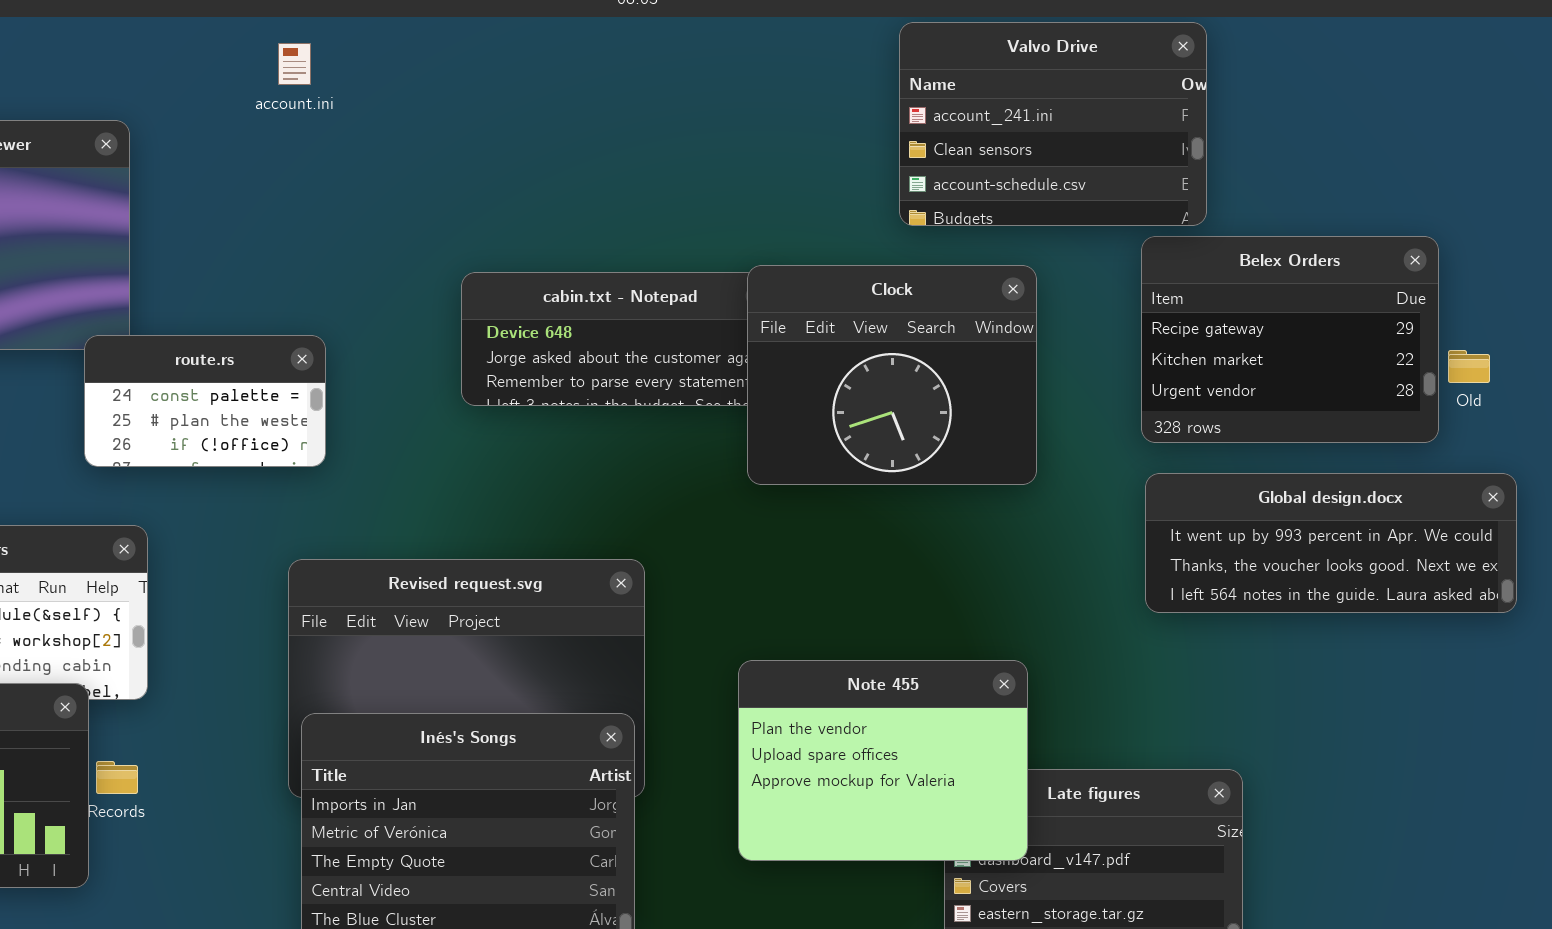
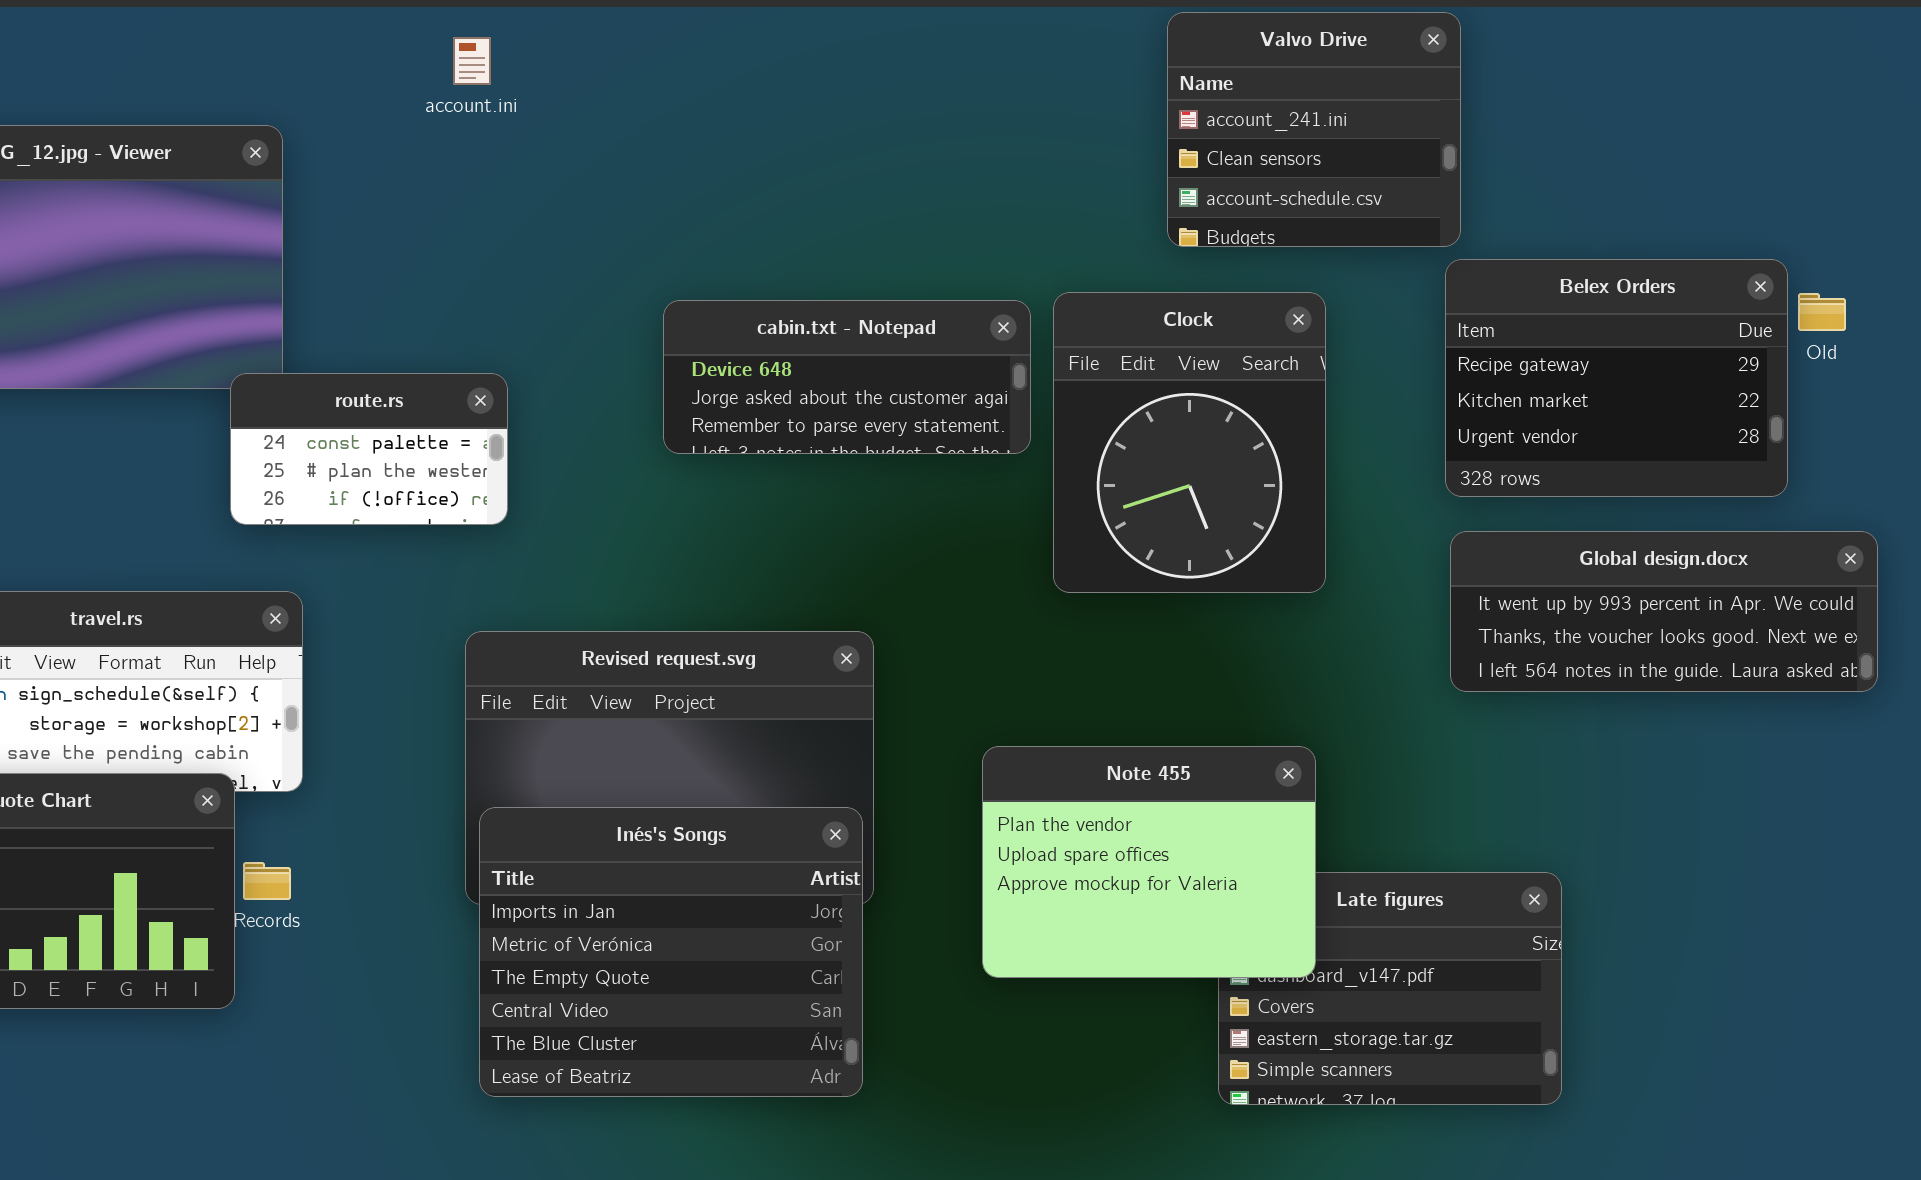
Valvo Drive: [899,22,1207,226] -> [1167,12,1461,247], resized
Clock: [747,265,1037,485] -> [1053,292,1326,593], resized
Old: [1448,350,1490,383] -> [1798,293,1846,331], moved

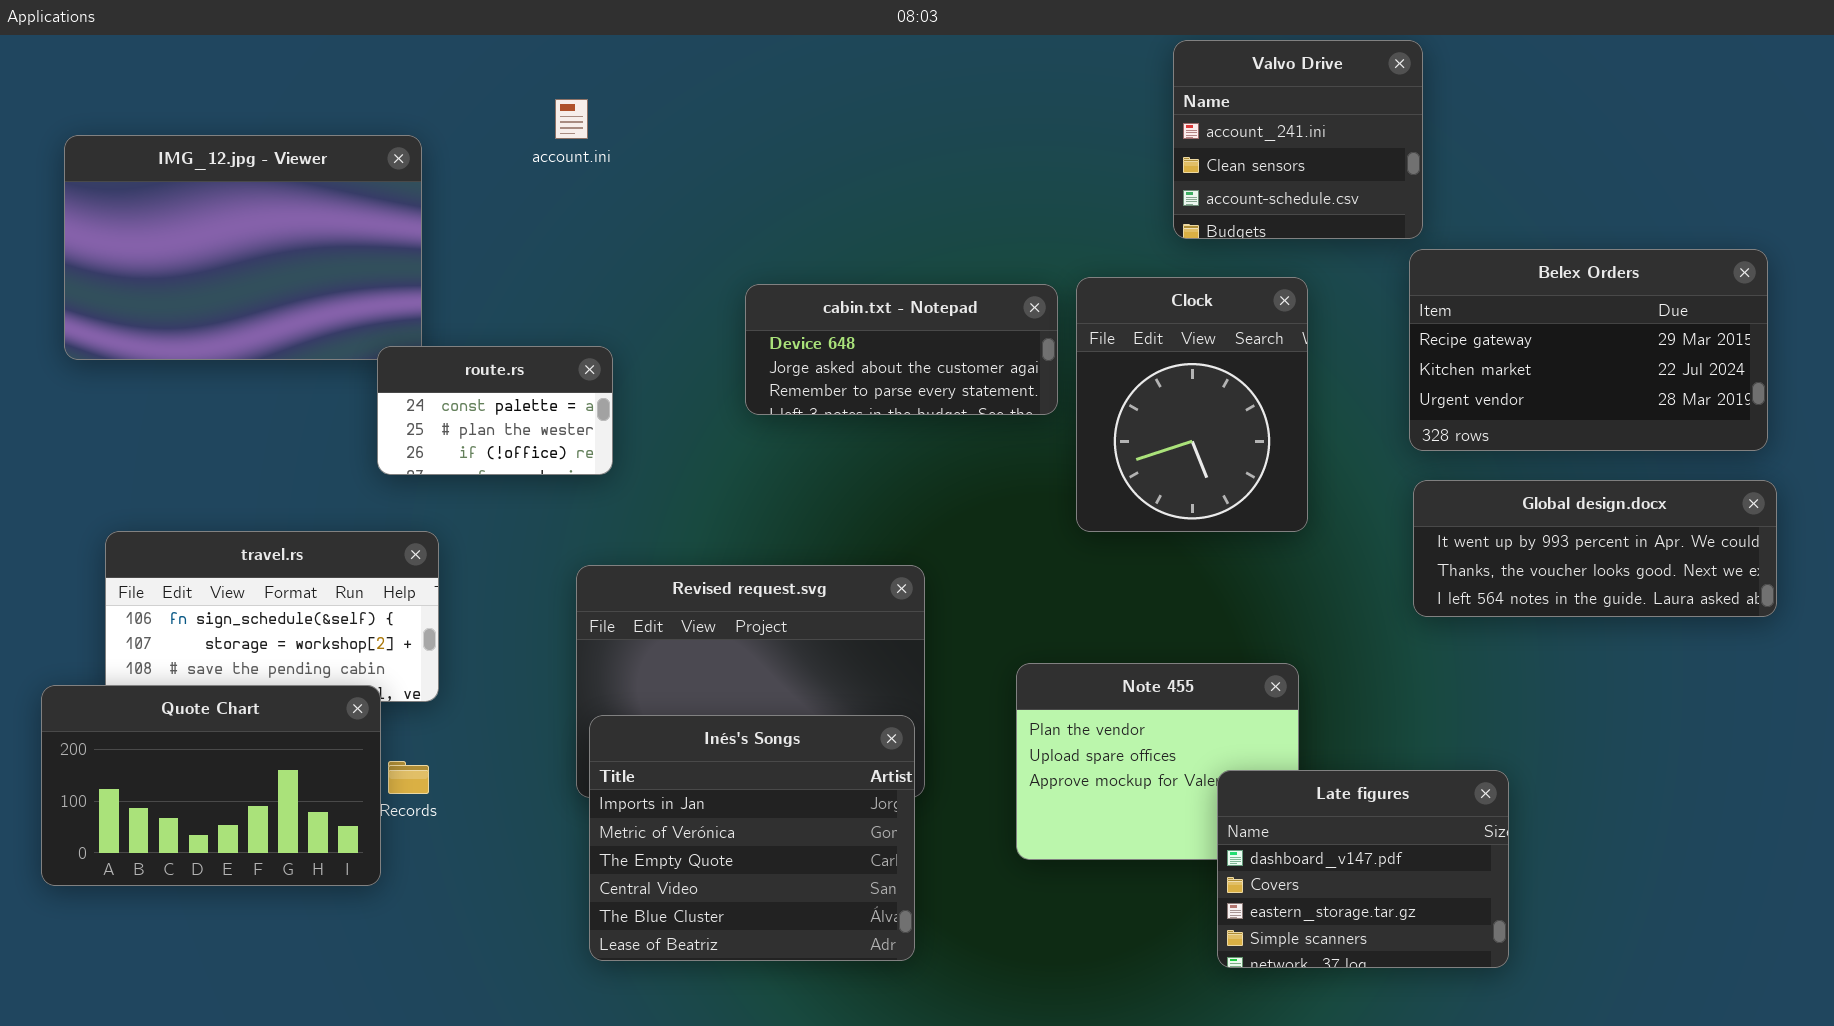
account.ini: [453,37,491,85] -> [555,99,588,139], moved
Belex Orders: [1445,259,1788,497] -> [1409,249,1768,451], resized
Late figures: [1218,872,1562,1105] -> [1217,770,1509,968], raised

